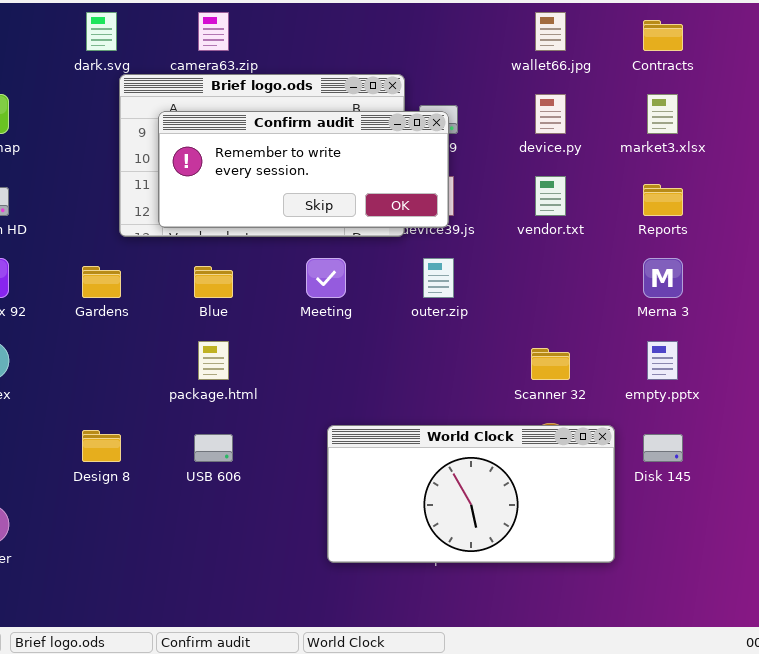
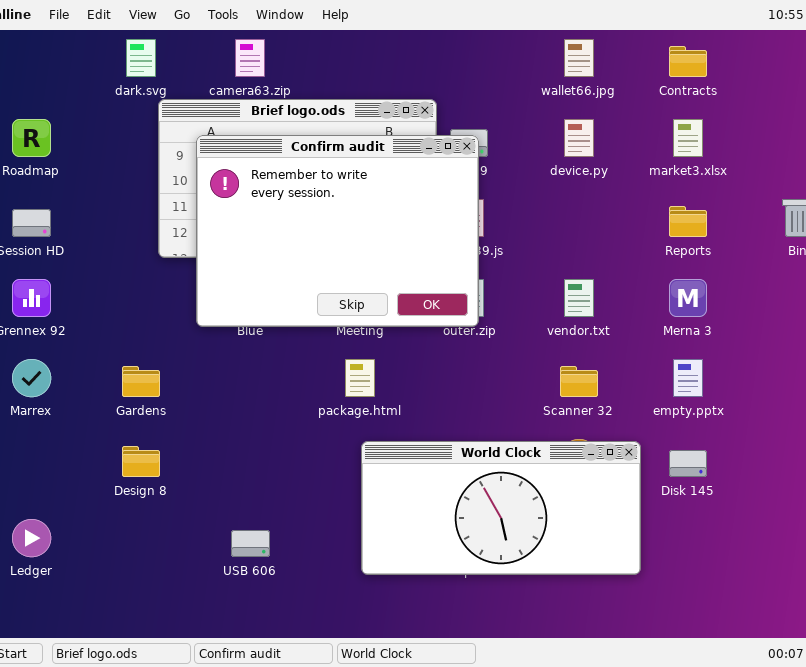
Confirm audit: [158,111,449,228] -> [196,135,479,327], resized
vendor.txt: [535,176,566,216] -> [564,279,594,317], moved
Gardens: [82,266,121,298] -> [122,366,160,397], moved
package.html: [198,341,229,380] -> [345,359,375,397], moved
USB 606: [194,434,233,462] -> [231,530,270,557], moved

